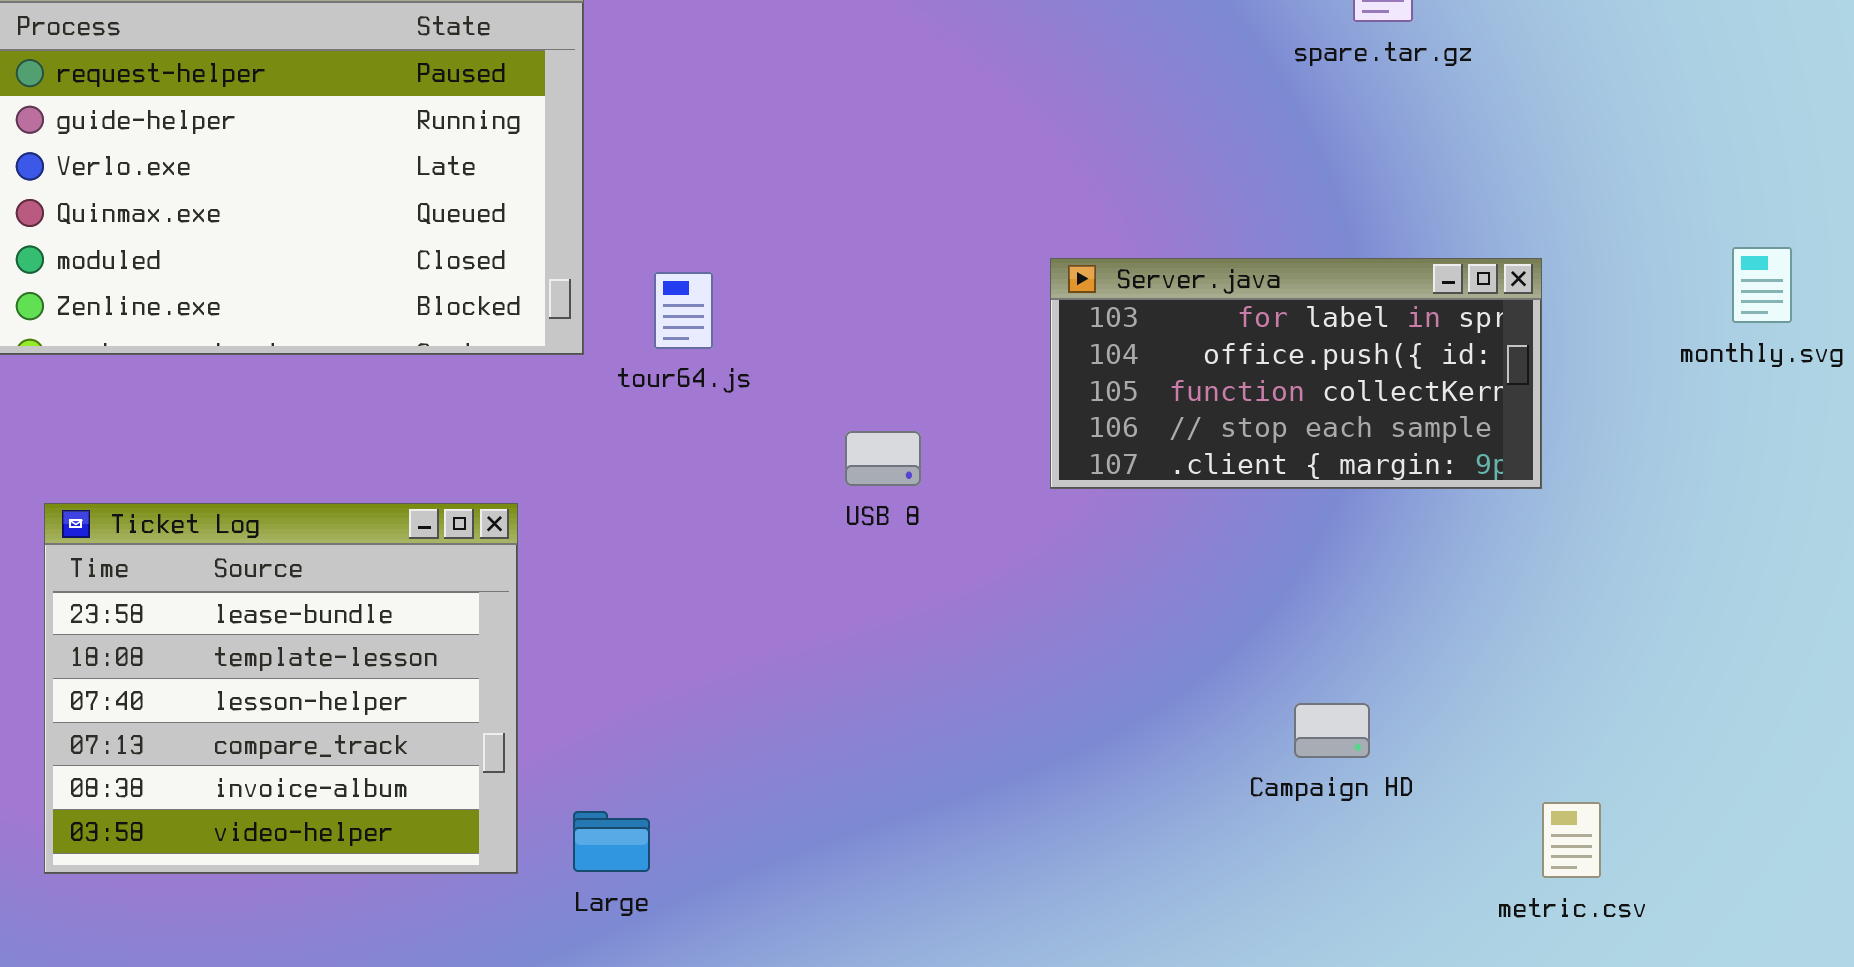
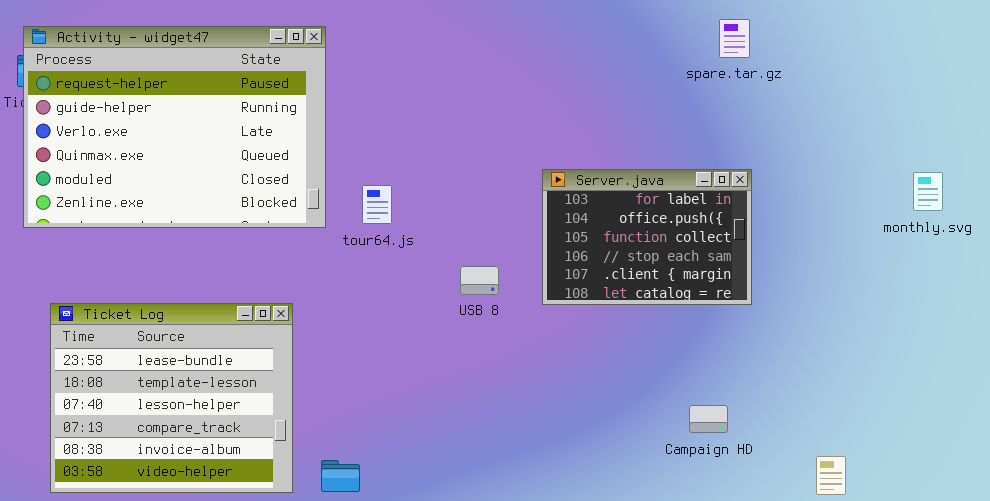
Server.java: [1050,258,1542,489] -> [542,169,752,305], moved, resized

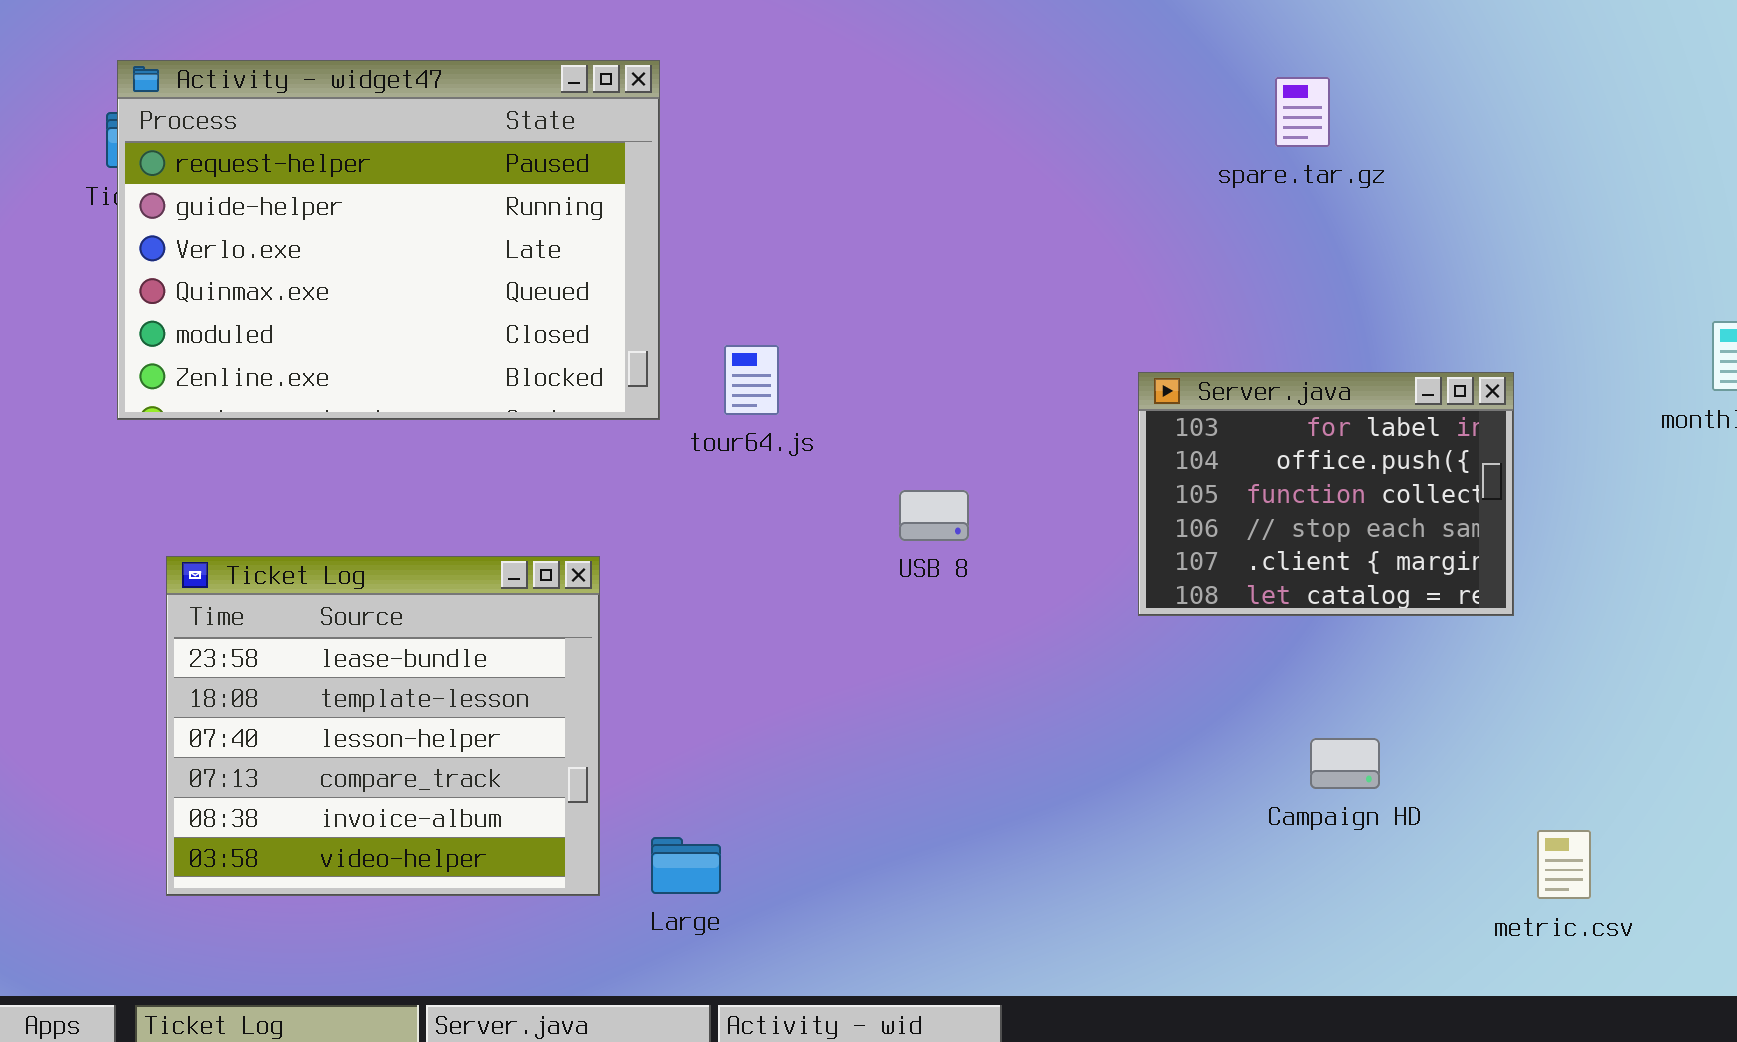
spare.tar.gz: [719,19,750,58] -> [1275,77,1330,147], moved
Server.java: [542,169,752,305] -> [1138,372,1514,616], moved

